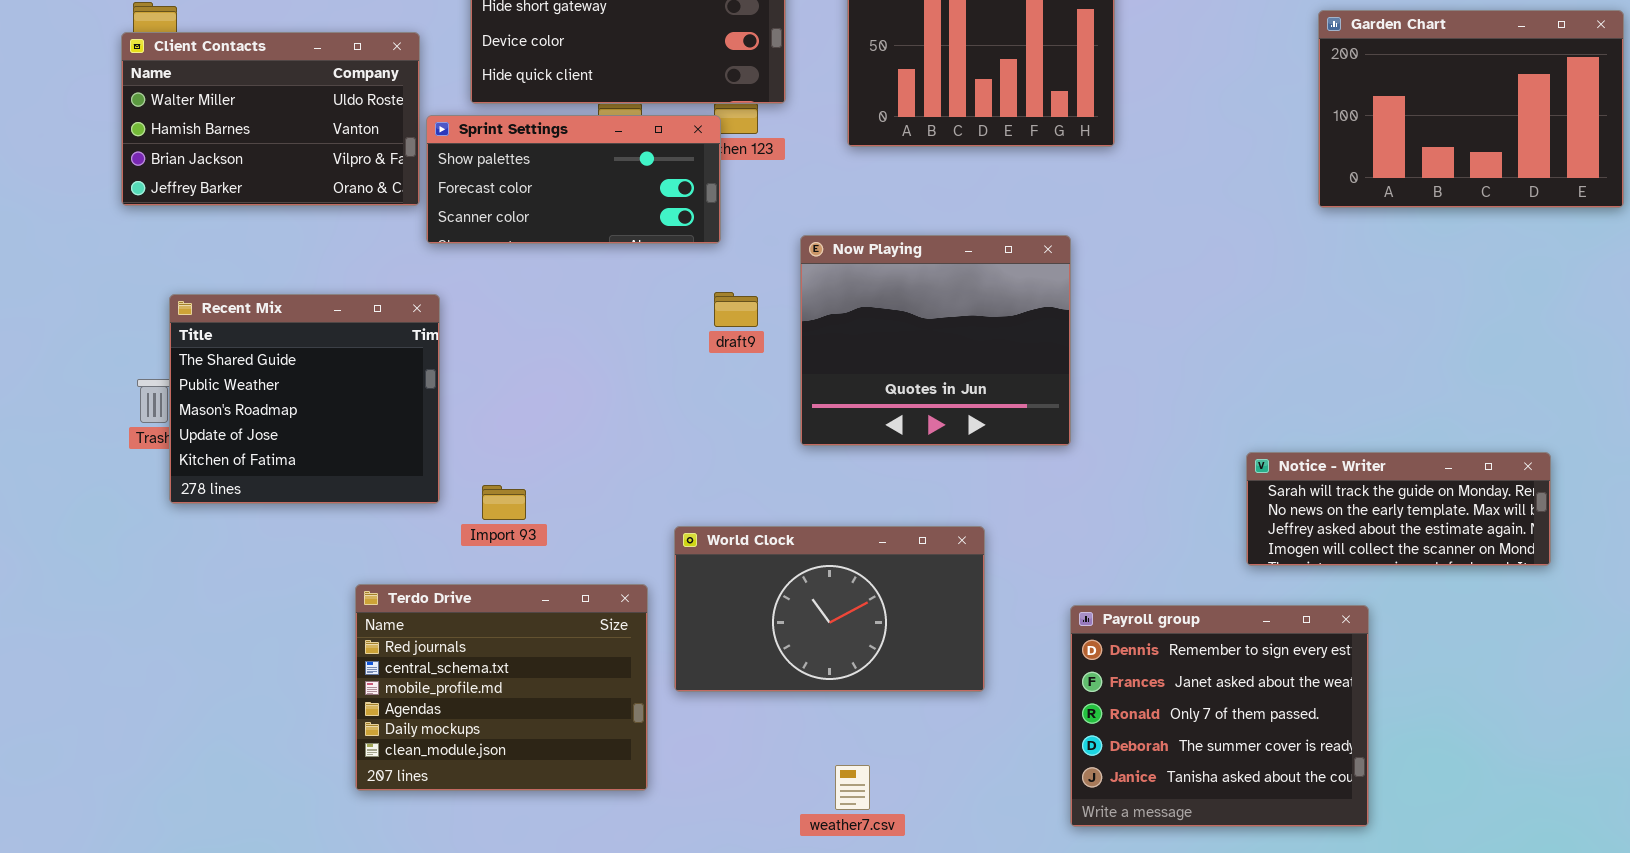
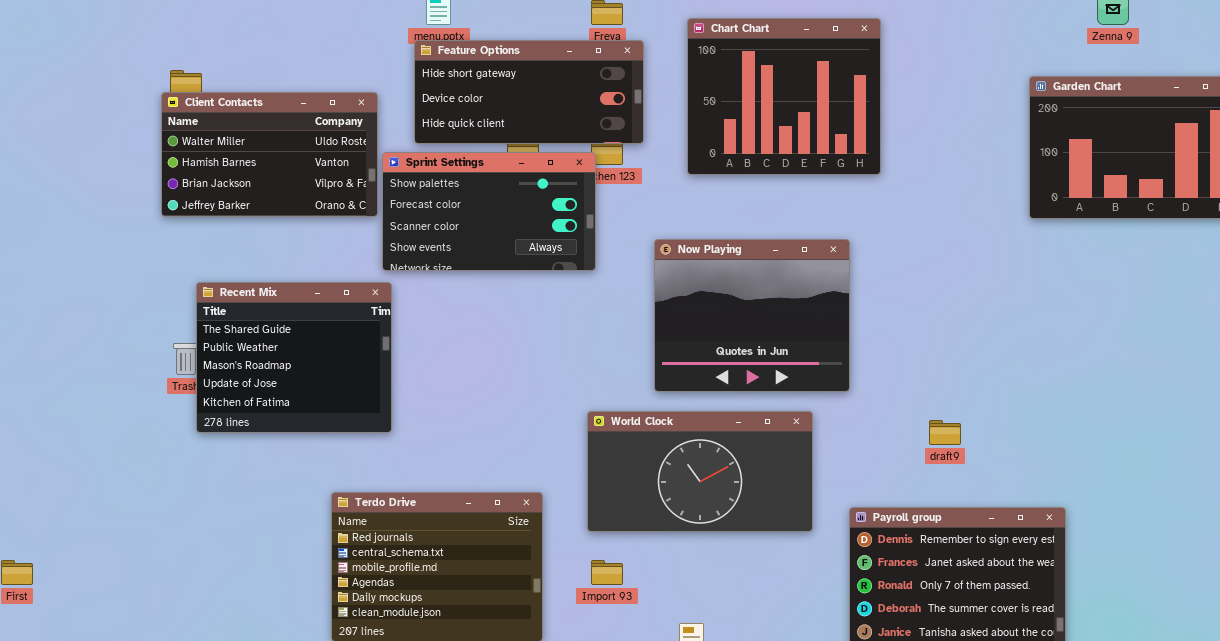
Sprint Settings: [426,115,721,244] -> [382,152,596,271], resized
draft9: [714,292,758,327] -> [929,420,961,445], moved
Notice - Writer: [1246,452,1551,566] -> none, closed
Import 93: [482,485,526,520] -> [591,560,623,585], moved
World Clock: [674,526,985,692] -> [587,411,813,532], moved

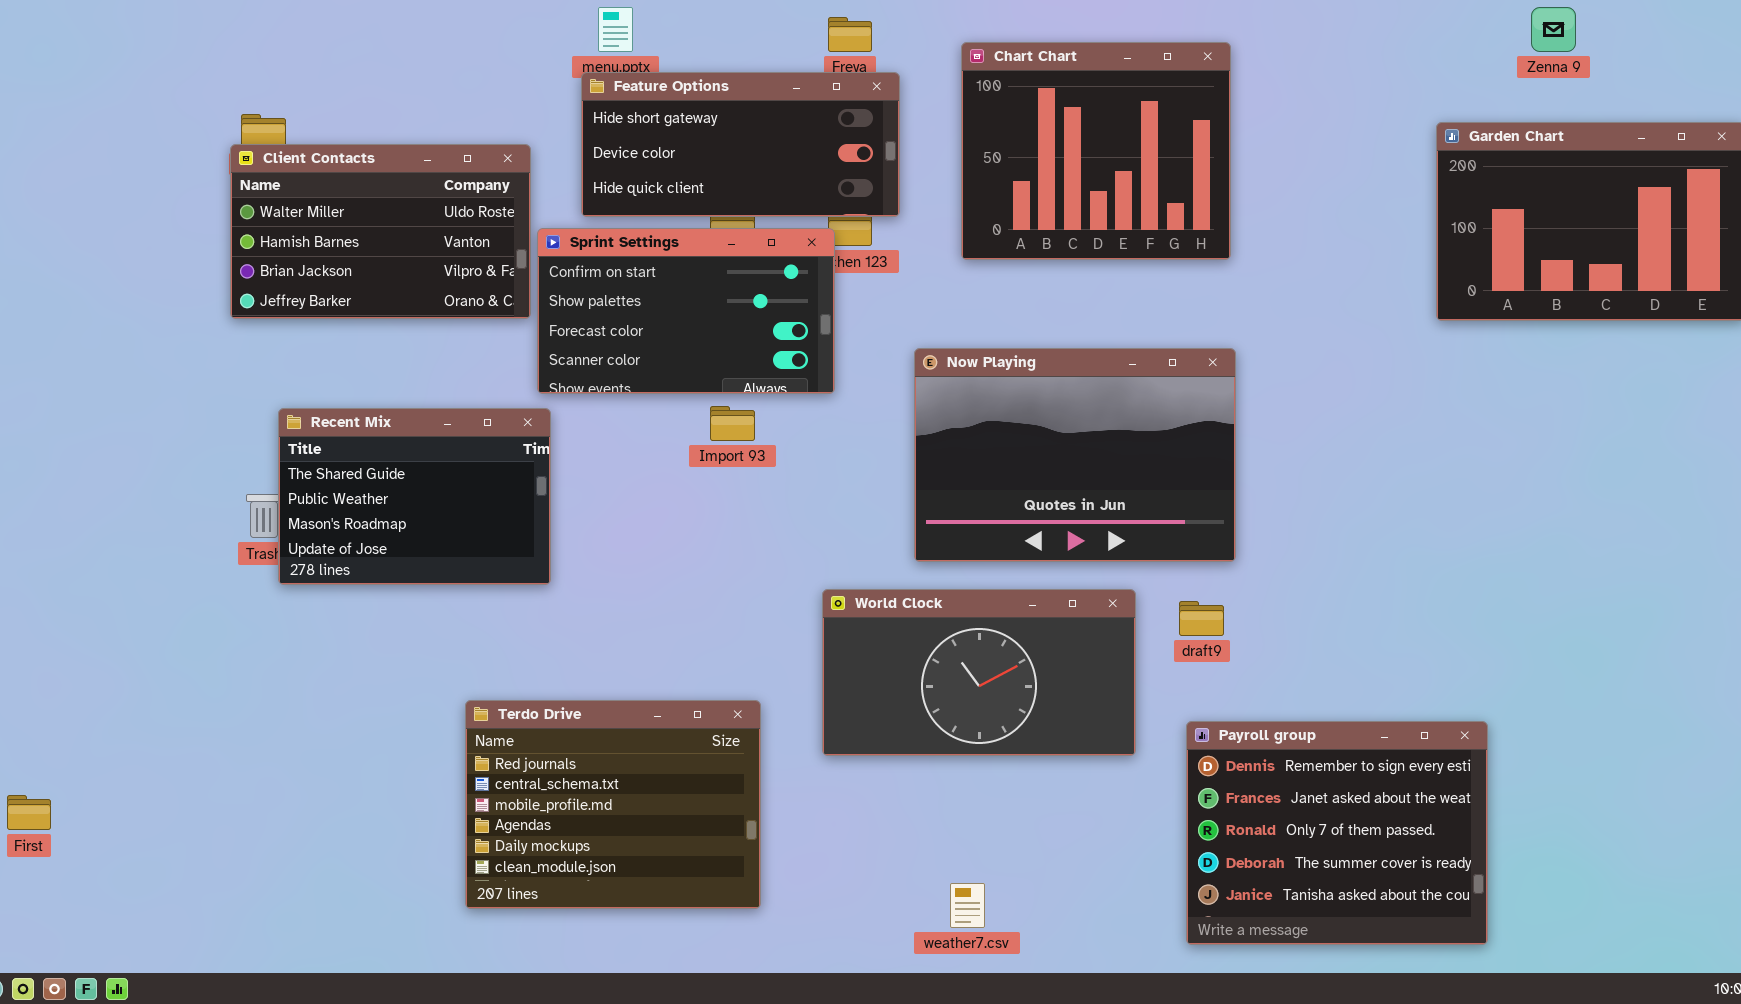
Sprint Settings: [382,152,596,271] -> [537,228,835,394], scrolled up 1 row
Now Playing: [654,239,850,392] -> [914,348,1236,562], resized
Recent Mix: [196,282,392,433] -> [278,408,551,585], resized
draft9: [929,420,961,445] -> [1179,601,1224,636], moved
Import 93: [591,560,623,585] -> [710,406,755,441], moved

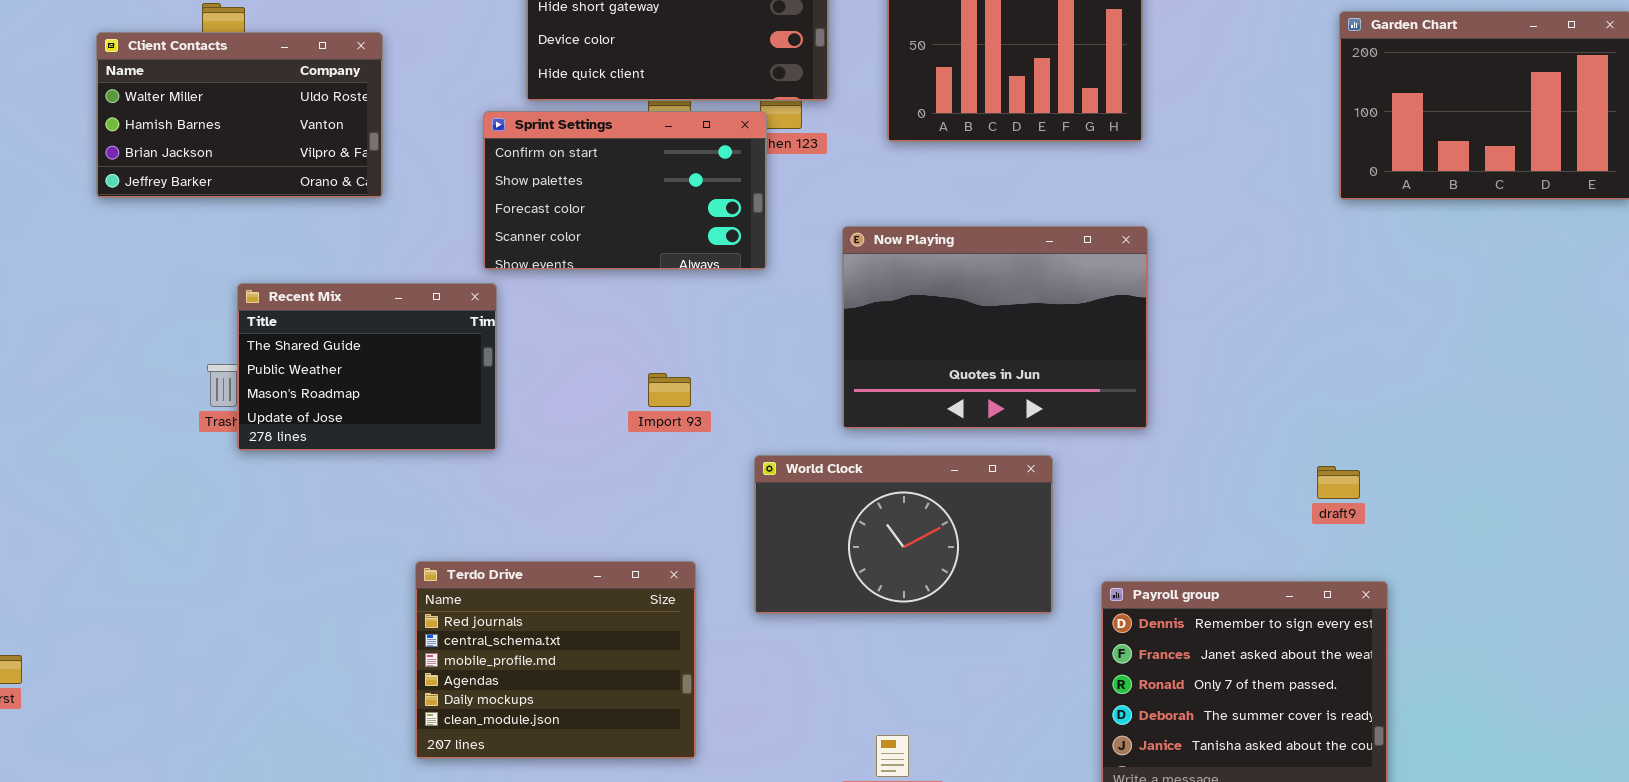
Client Contacts: [230,144,531,319] -> [96,32,383,198], moved
Import 93: [710,406,755,441] -> [648,373,691,407], moved
draft9: [1179,601,1224,636] -> [1317,466,1360,499], moved

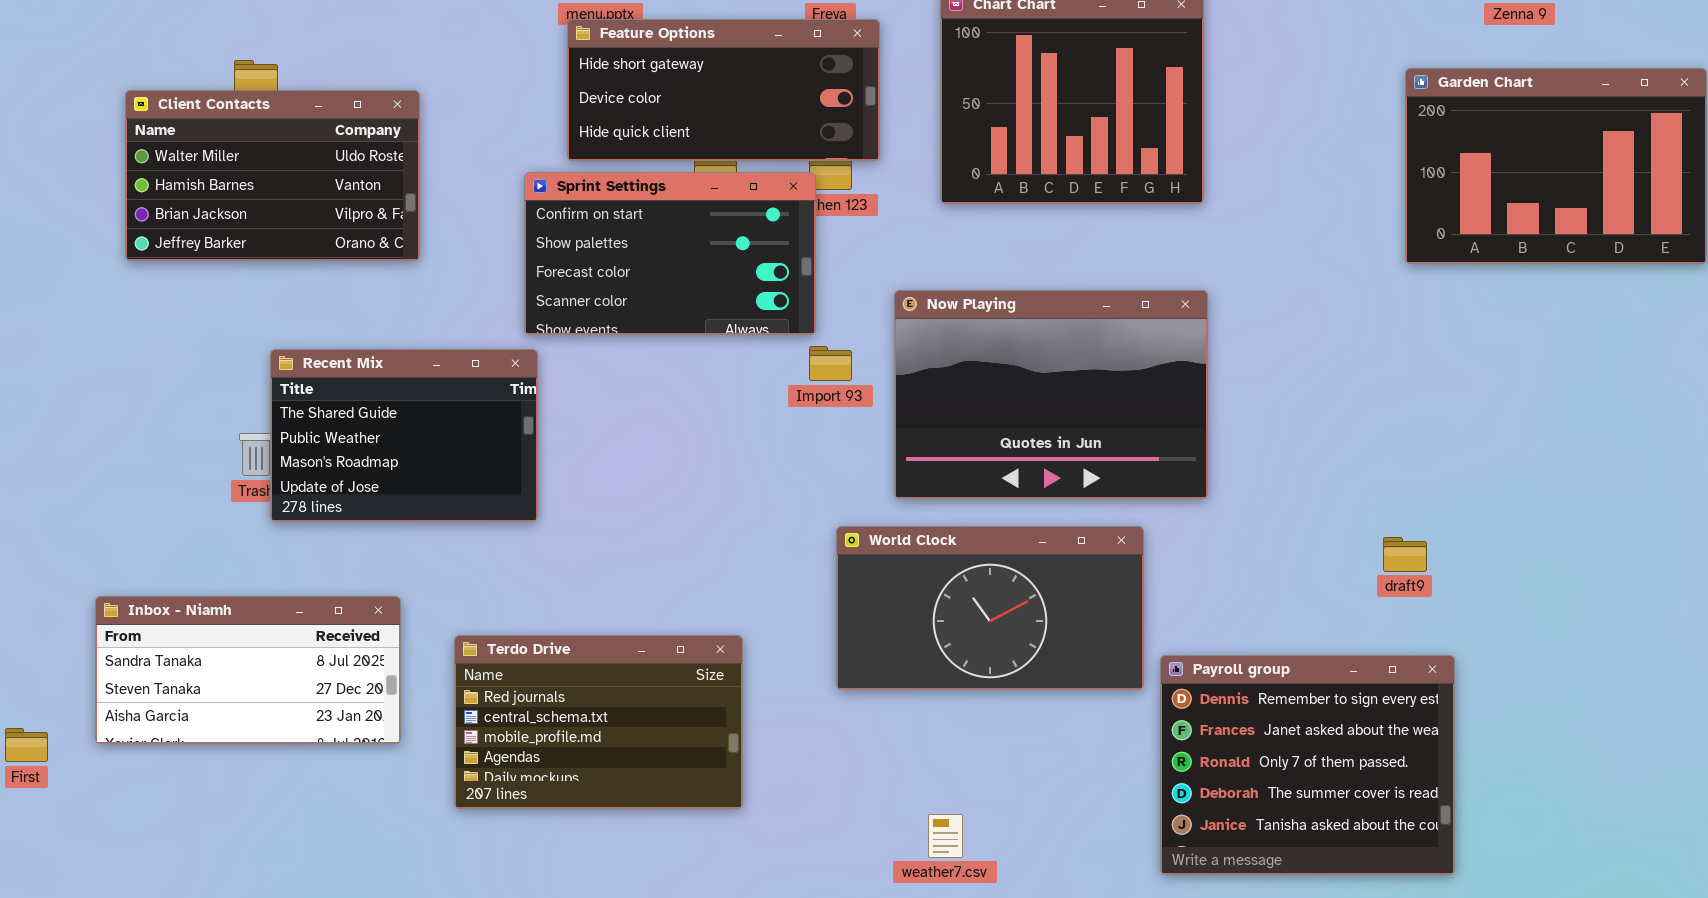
Import 93: [648,373,691,407] -> [809,346,852,381], moved
World Clock: [754,455,1053,614] -> [836,526,1144,690], moved
Inbox - Niamh: none -> [95,596,401,744], opened
Terdo Drive: [415,561,696,759] -> [454,635,743,809], resized

